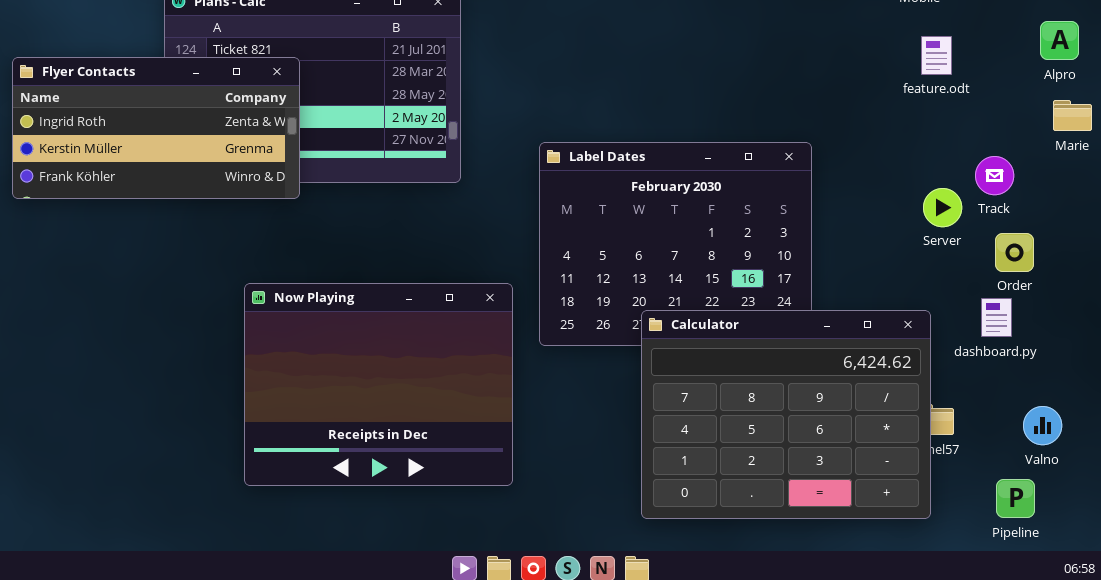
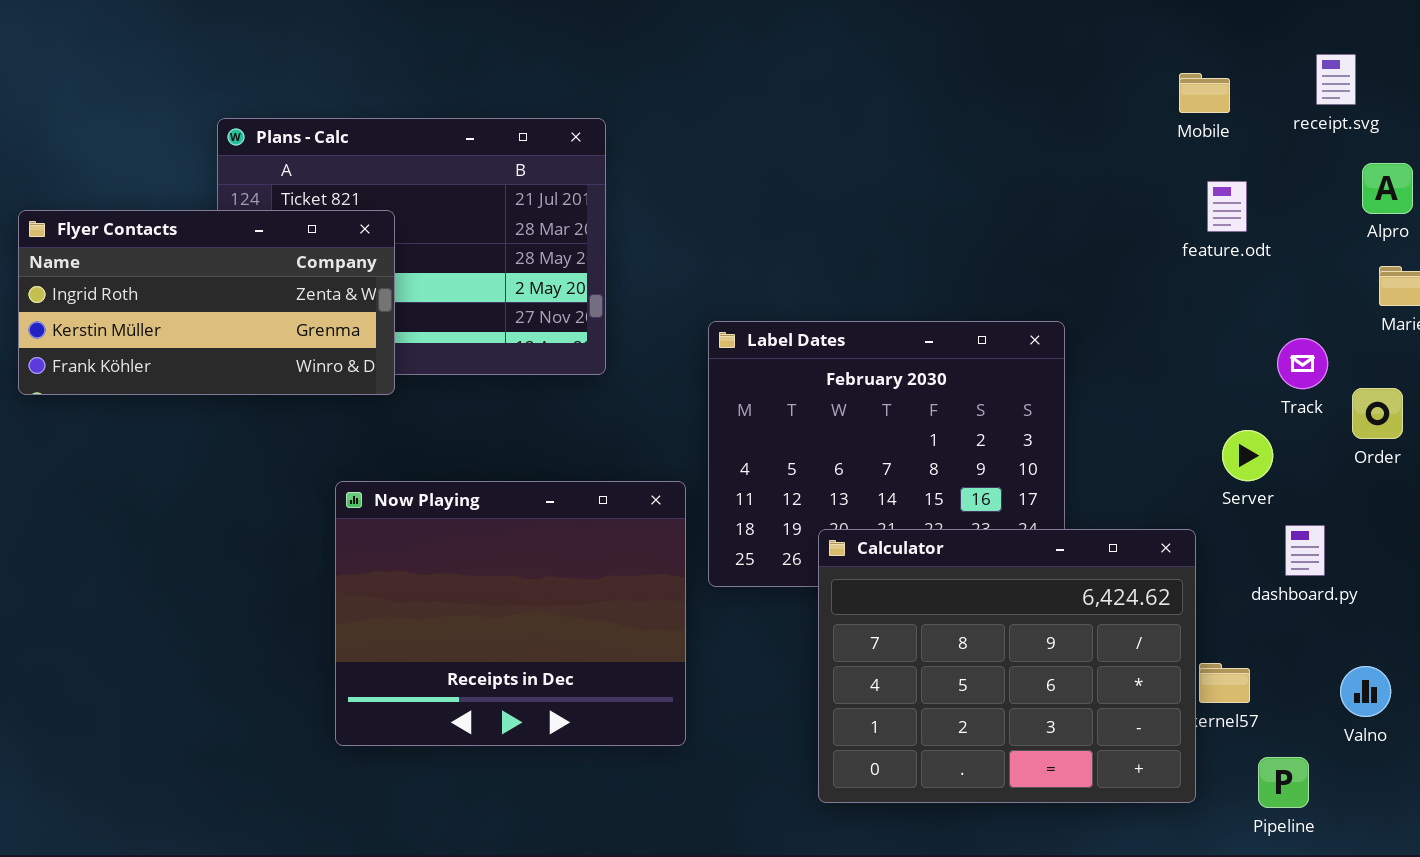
Server: [923,188,962,227] -> [1222,430,1273,481], moved
Order: [995,233,1034,272] -> [1352,388,1403,439], moved
Now Playing: [244,283,513,486] -> [335,481,686,746], moved
Calculator: [641,310,931,519] -> [818,529,1196,803], moved
Pipeline: [996,479,1035,518] -> [1258,757,1309,808], moved

